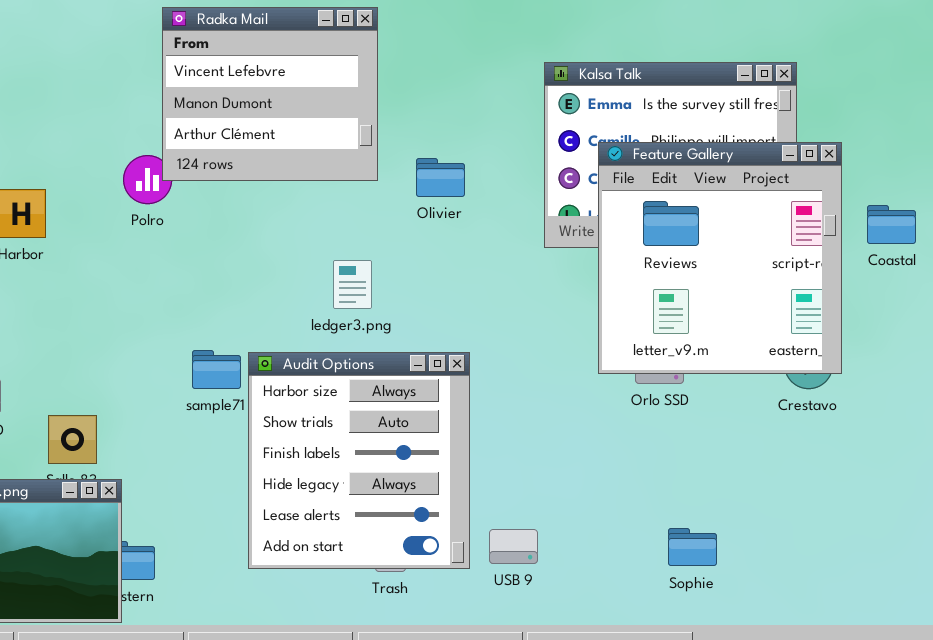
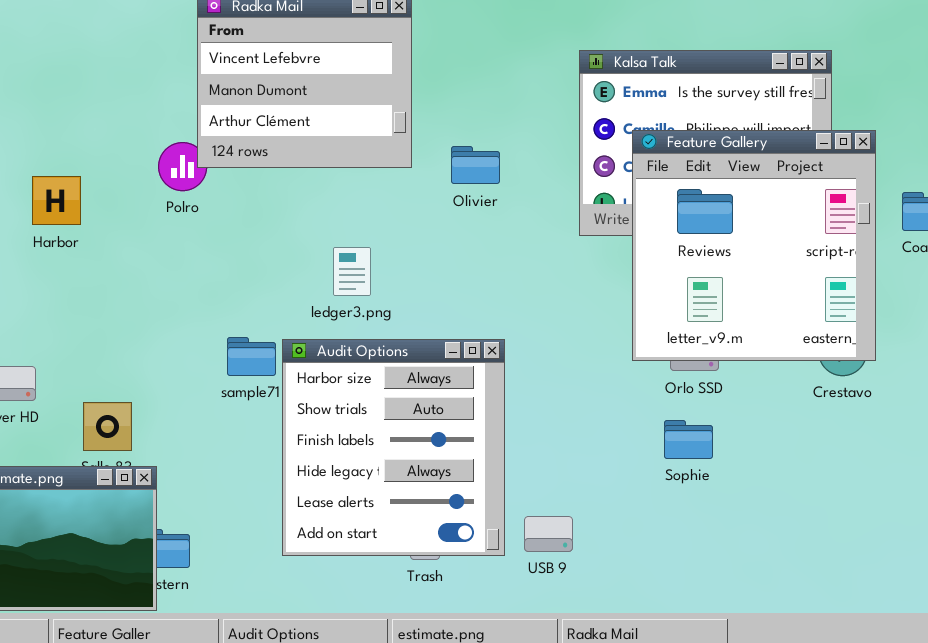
ledger3.png: [333,260,372,309] -> [333,247,371,296], moved
Sophie: [668,528,717,566] -> [664,420,713,459], moved

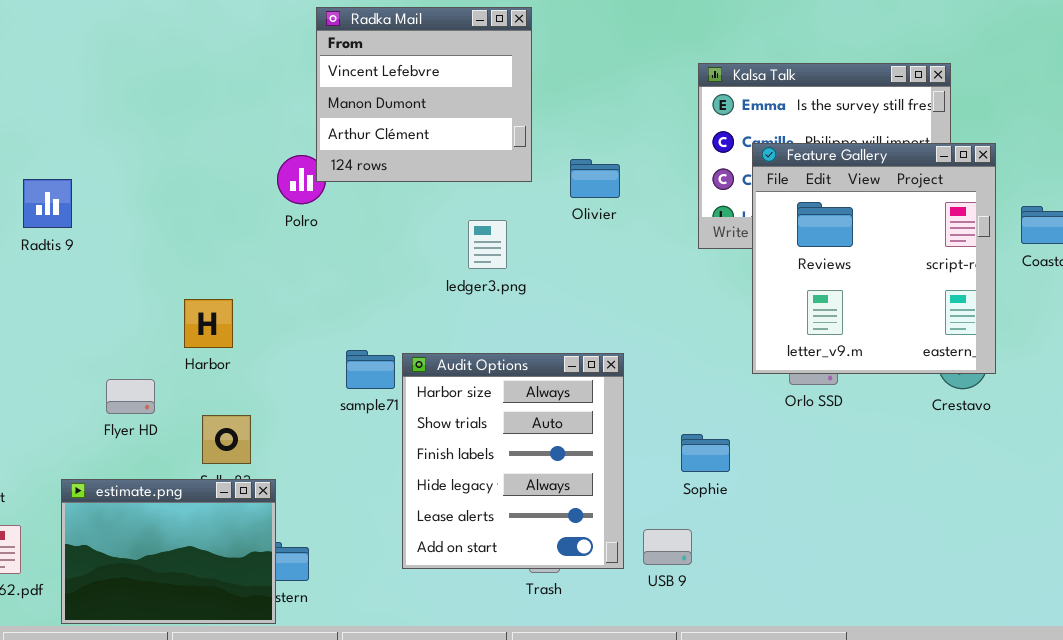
Harbor: [32,176,81,225] -> [184,299,233,348], moved
ledger3.png: [333,247,371,296] -> [468,220,507,269], moved
Sophie: [664,420,713,459] -> [681,434,730,472], moved

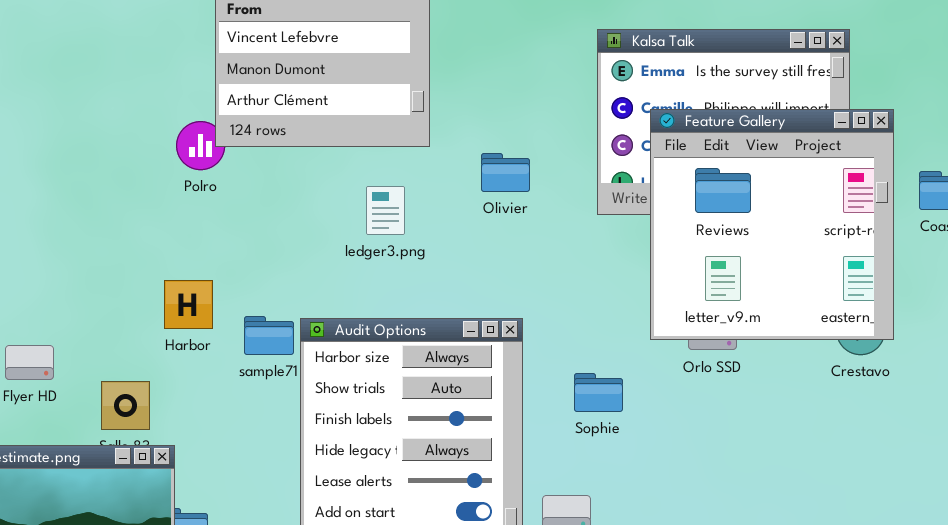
Olivier: [570,159,620,198] -> [481,153,530,192], moved
Harbor: [184,299,233,348] -> [164,280,213,329], moved
Sophie: [681,434,730,472] -> [574,373,623,412], moved

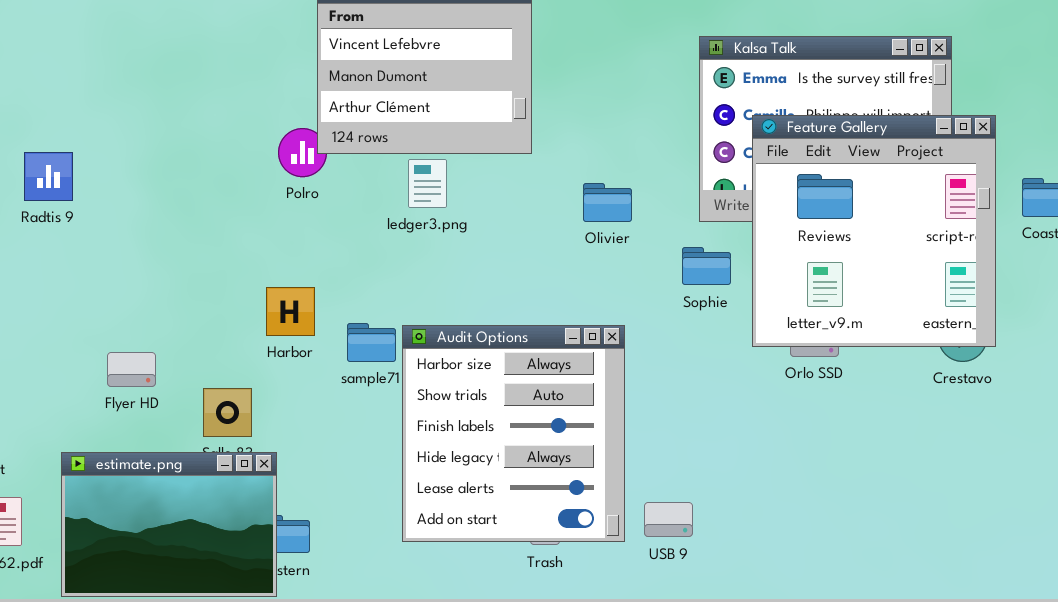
Olivier: [481,153,530,192] -> [583,183,632,222], moved
ledger3.png: [366,186,405,235] -> [408,159,447,208], moved
Sophie: [574,373,623,412] -> [682,247,731,285], moved

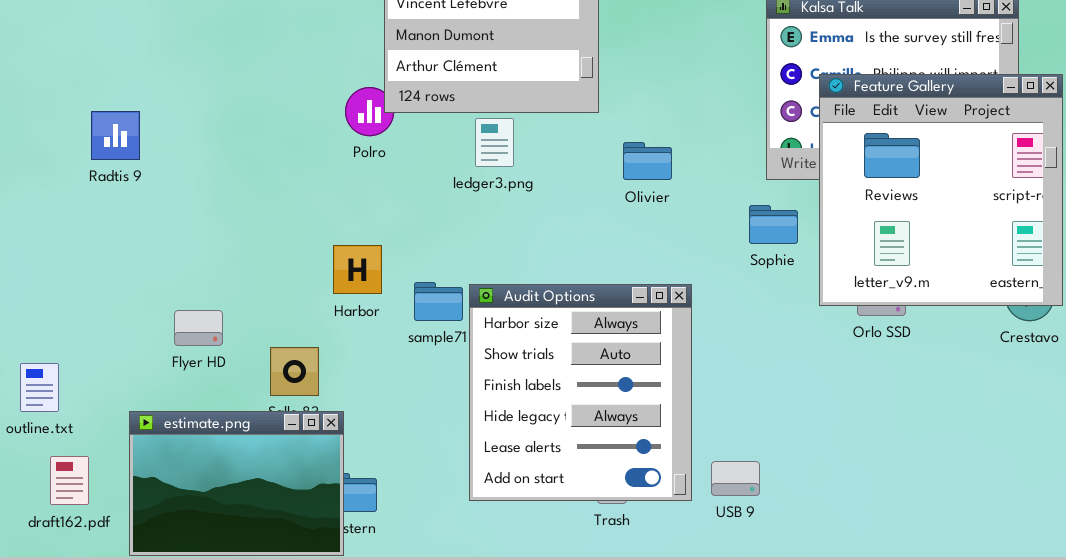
Olivier: [583,183,632,222] -> [623,142,672,180], moved

